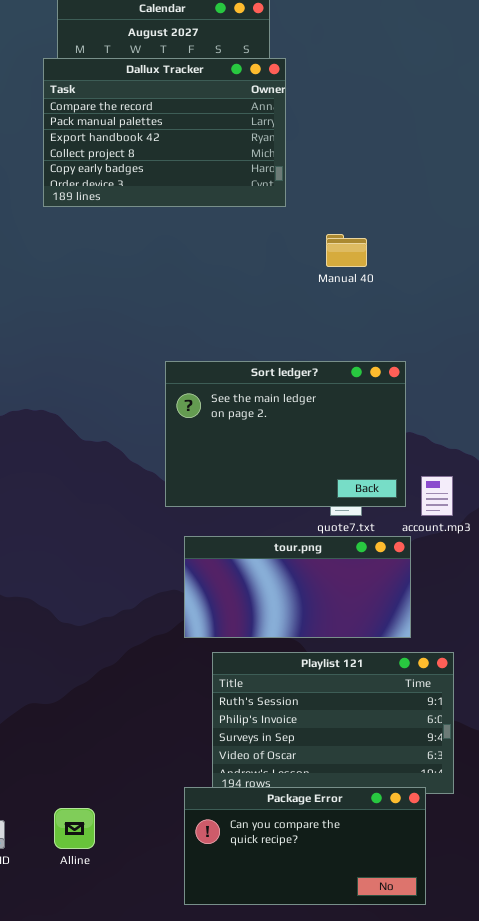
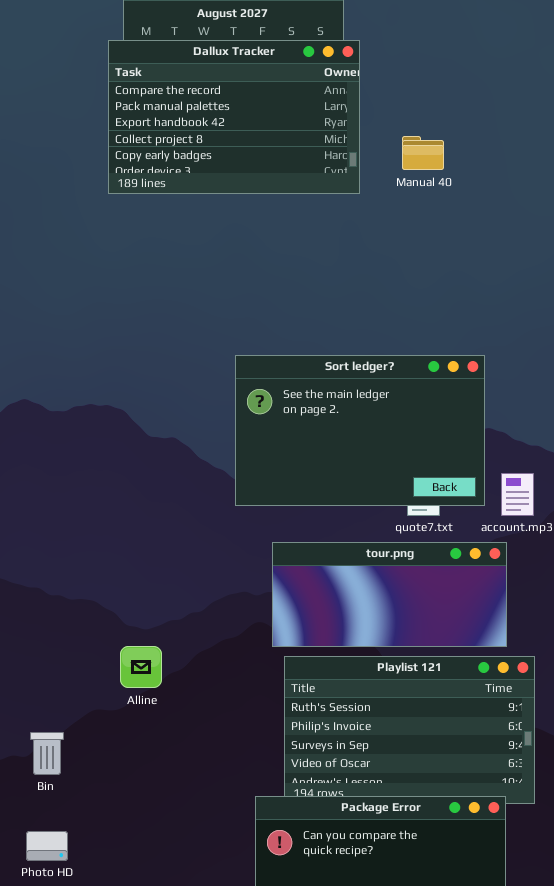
Manual 40: [326,234,367,267] -> [402,136,444,170], moved
tour.png: [184,536,411,638] -> [272,542,507,647], moved
Alline: [54,808,95,849] -> [120,646,162,688], moved

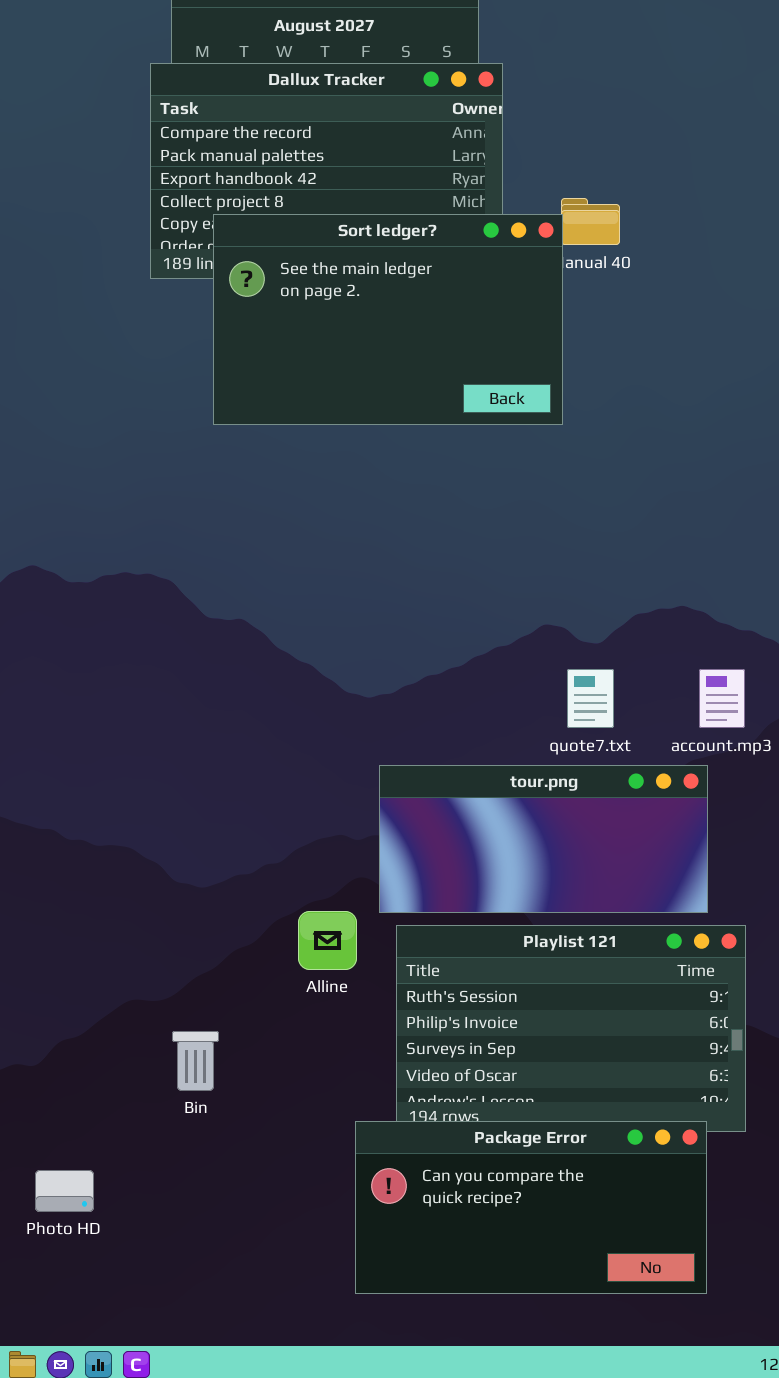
Sort ledger?: [235,355,485,506] -> [213,214,563,425], moved
Alline: [120,646,162,688] -> [298,911,357,970], moved
Bin: [30,732,64,775] -> [172,1031,219,1091], moved

